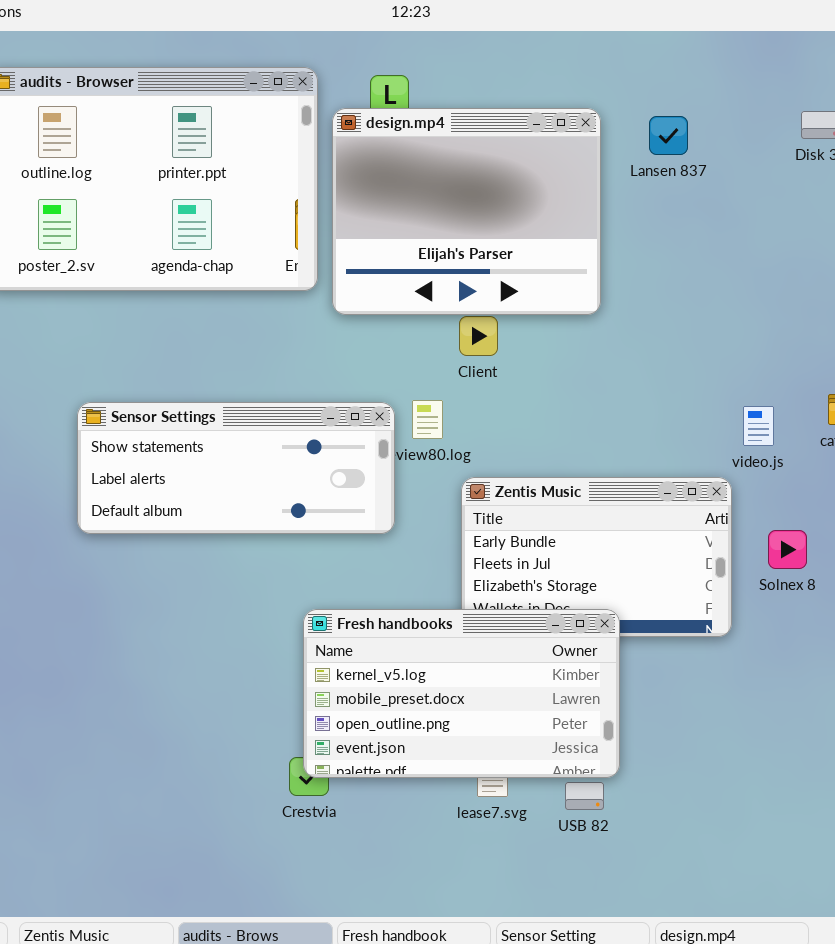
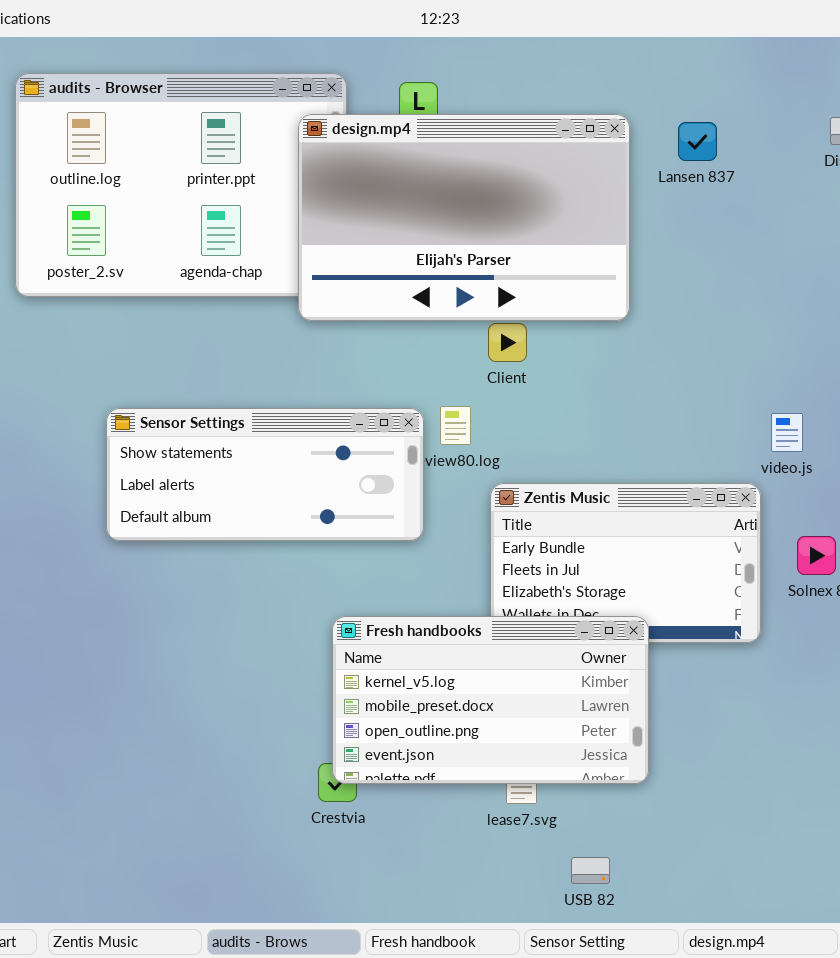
design.mp4: [332,108,601,315] -> [298,114,630,321], resized
USB 82: [565,782,604,810] -> [571,857,610,884], moved

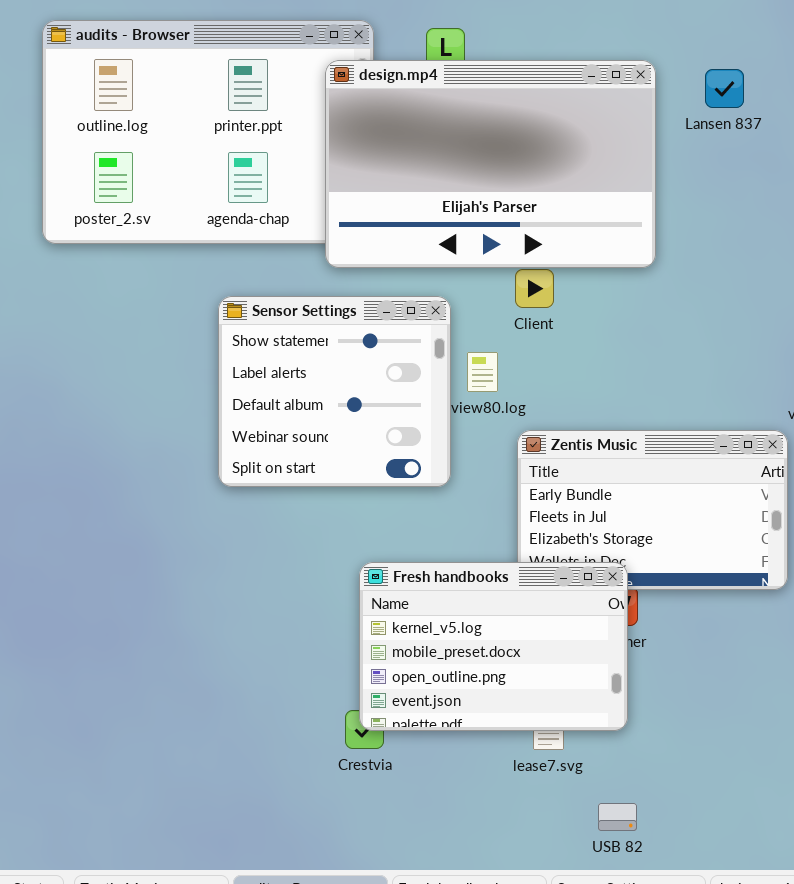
Sensor Settings: [106,408,424,541] -> [218,296,451,487], resized
Fresh handbooks: [332,616,649,784] -> [359,562,628,731], resized

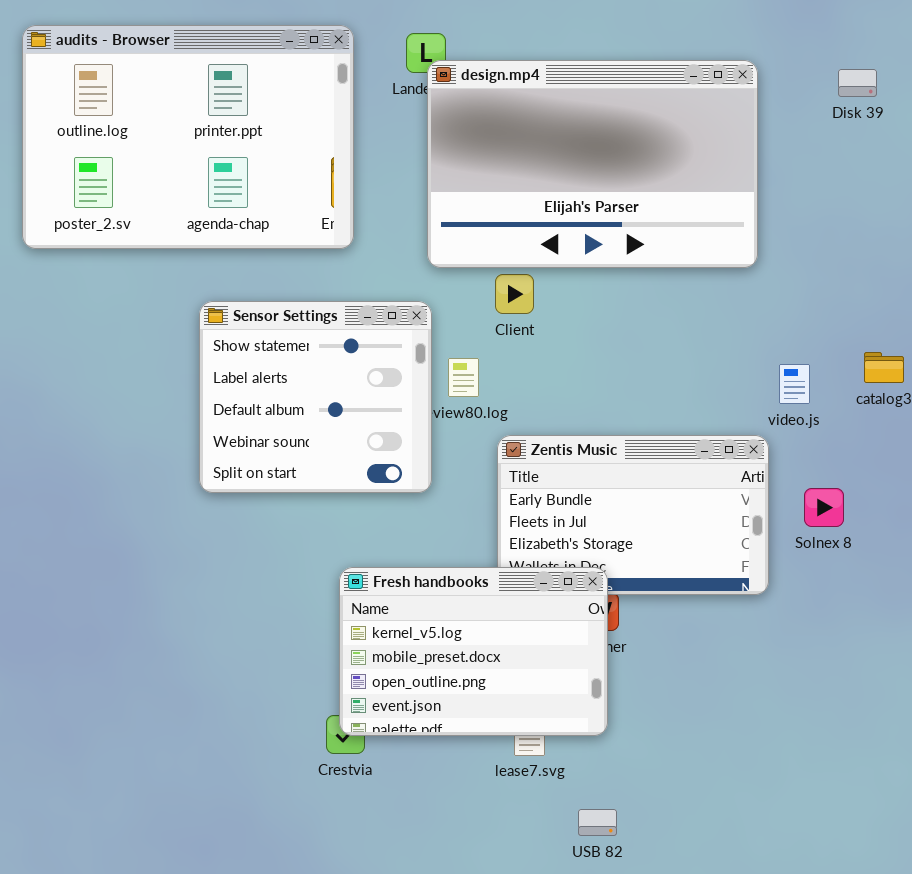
design.mp4: [325,60,656,268] -> [427,60,758,268], moved

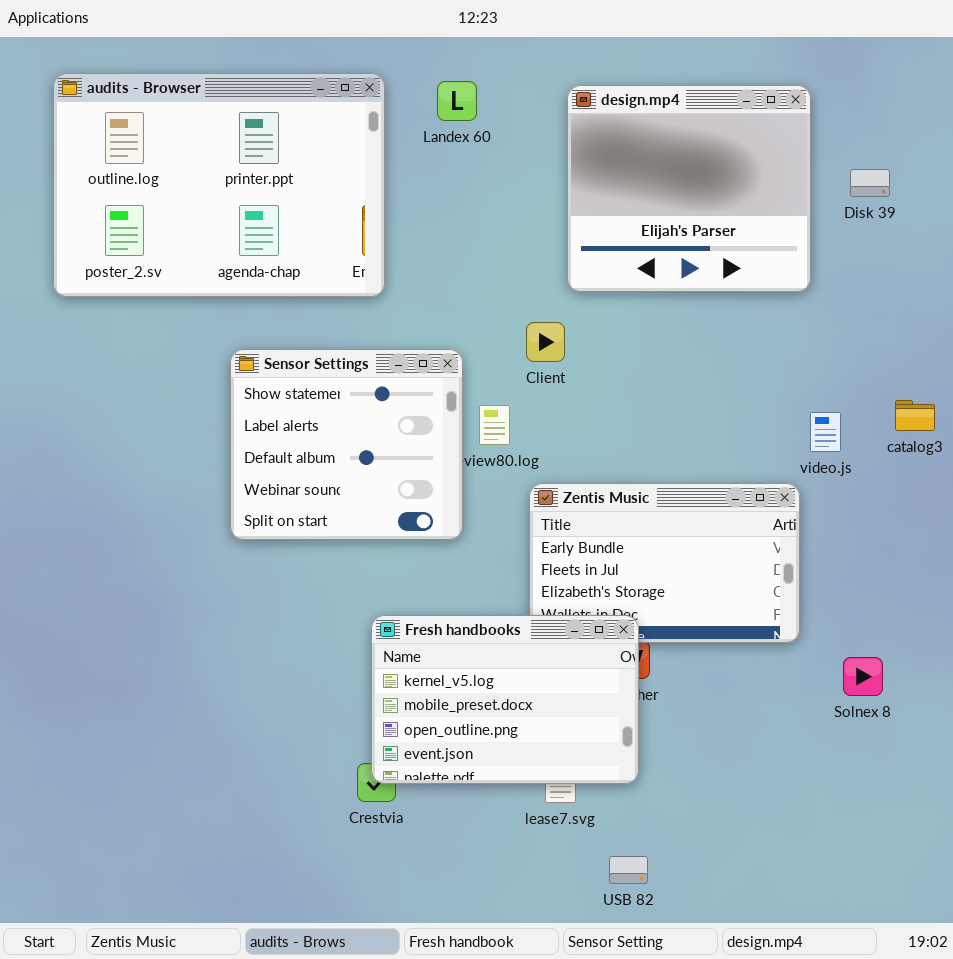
design.mp4: [427,60,758,268] -> [567,85,811,292], moved, resized
Disk 39: [838,69,877,97] -> [850,169,890,197], moved
Solnex 8: [804,488,844,527] -> [843,657,883,696], moved

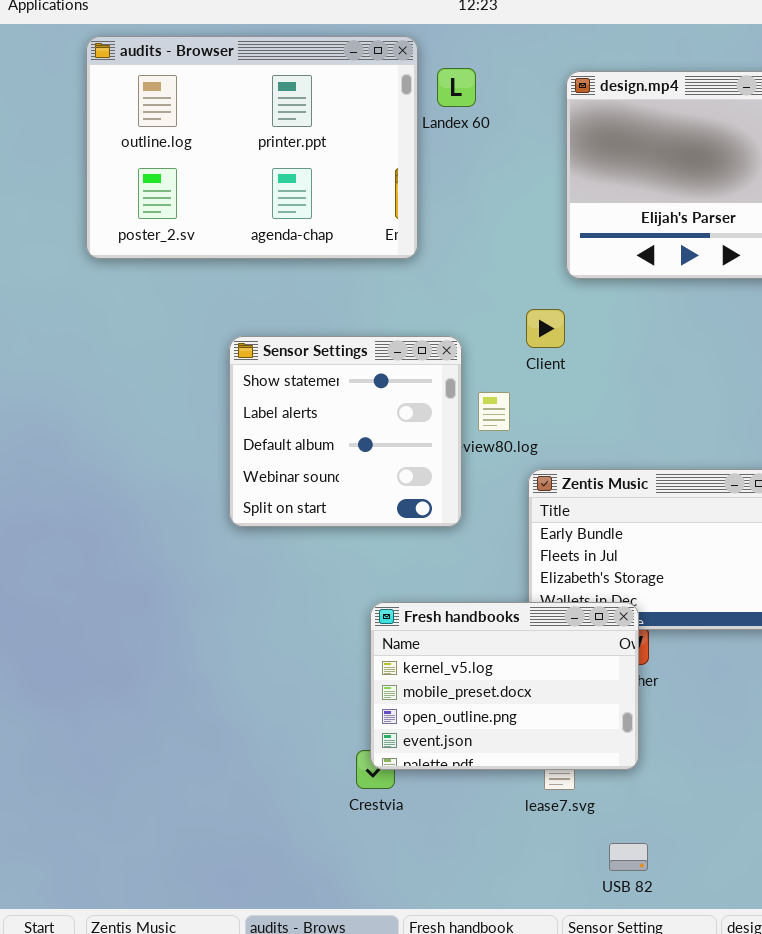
audits - Browser: [53,73,385,297] -> [86,36,418,259], moved

